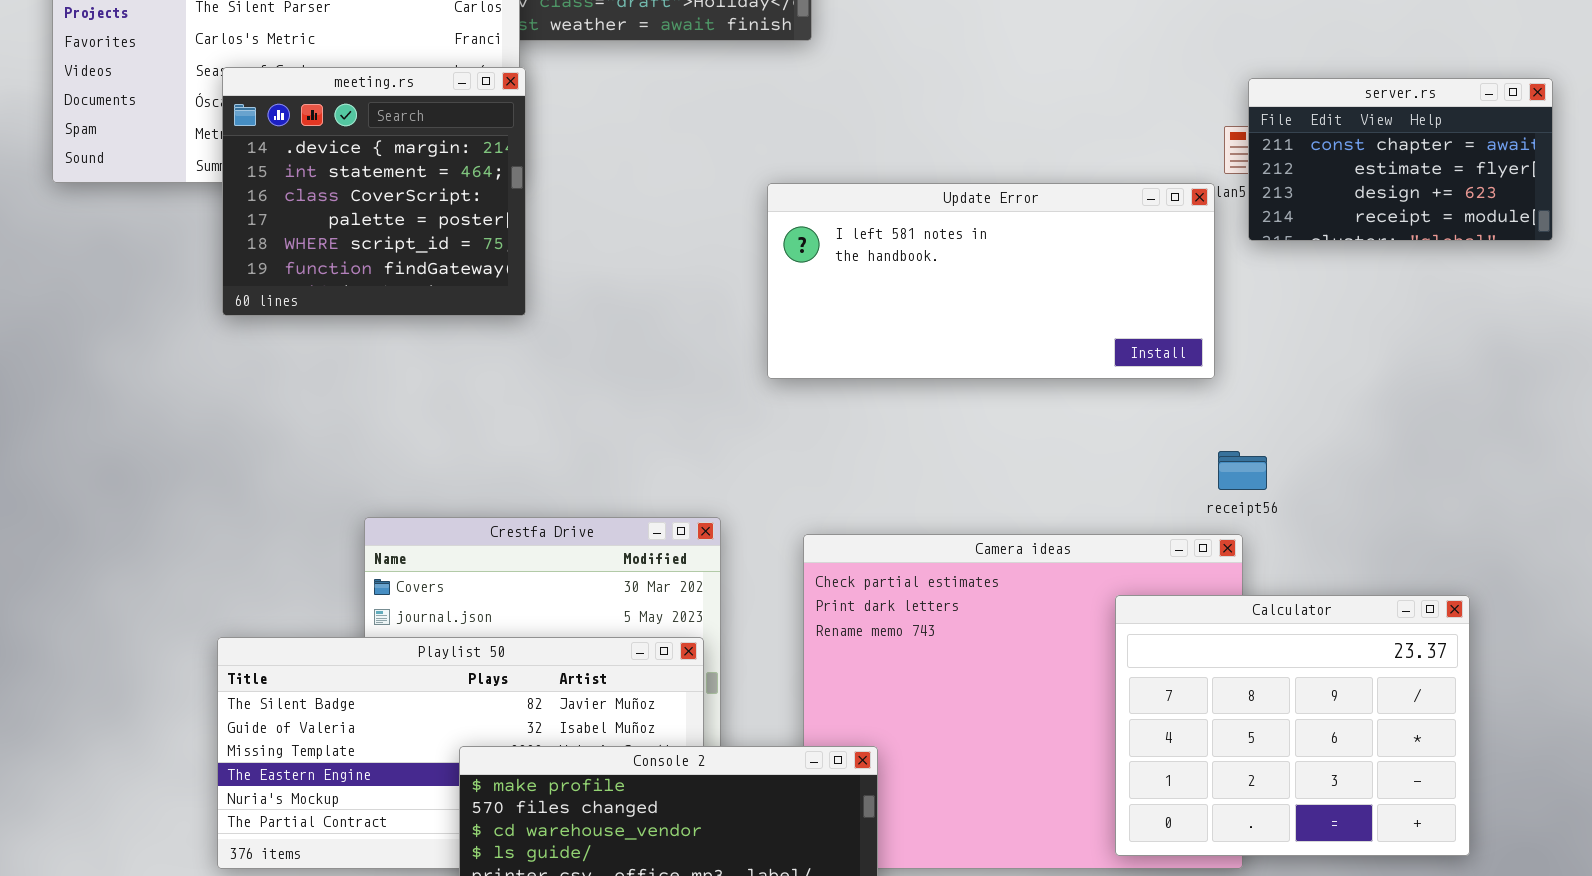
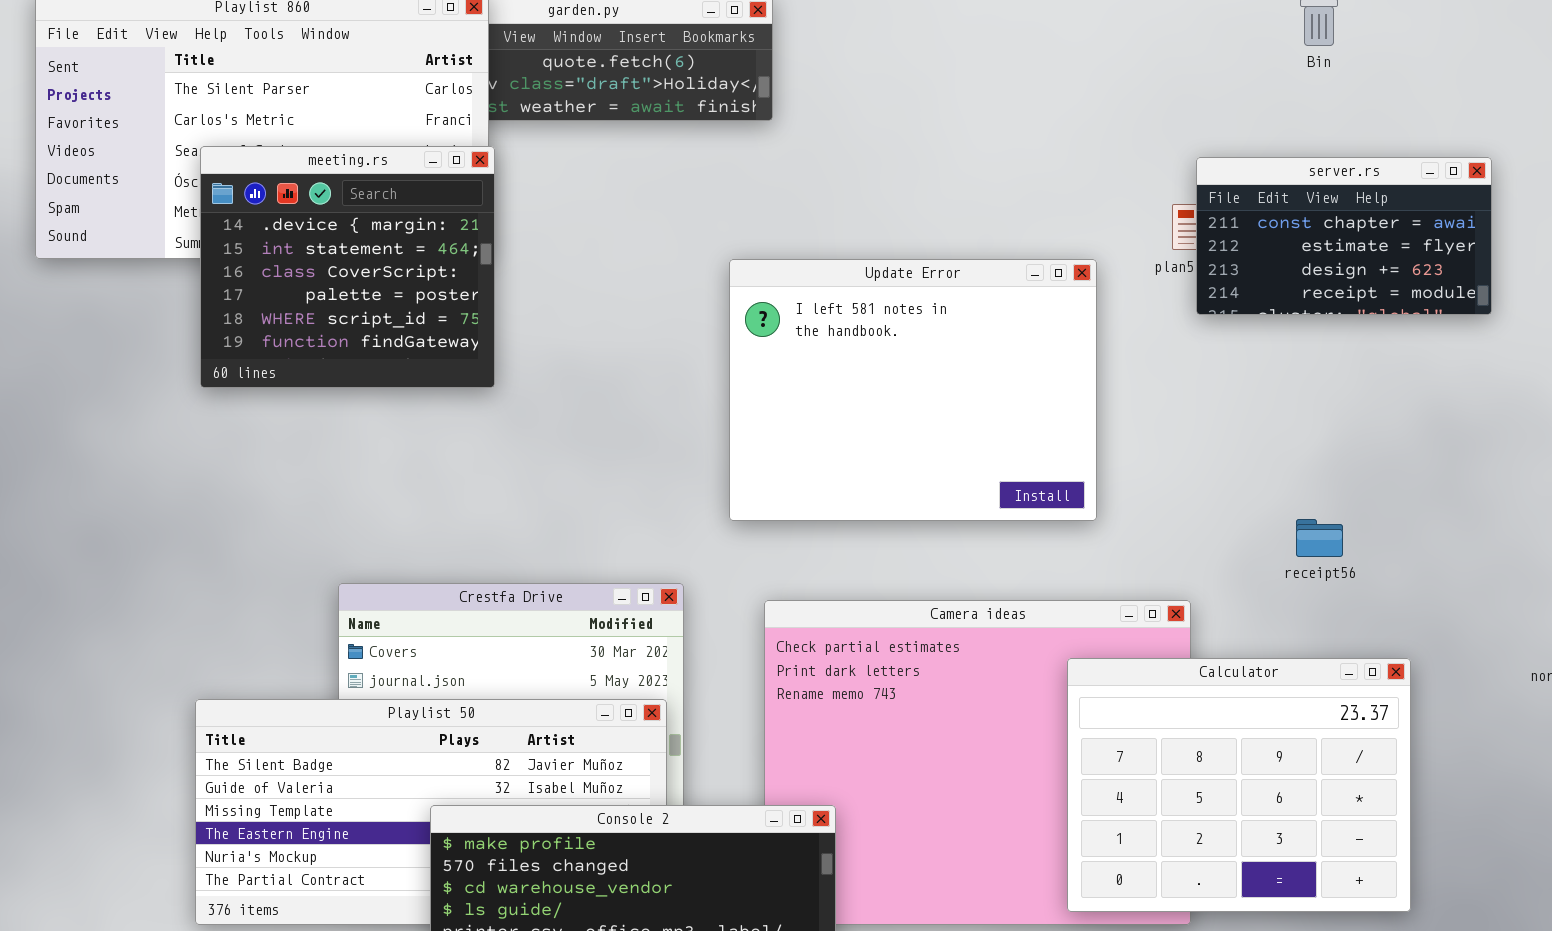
Update Error: [767,183,1215,379] -> [729,259,1097,521], resized
receipt56: [1218,451,1267,490] -> [1296,519,1343,557], moved

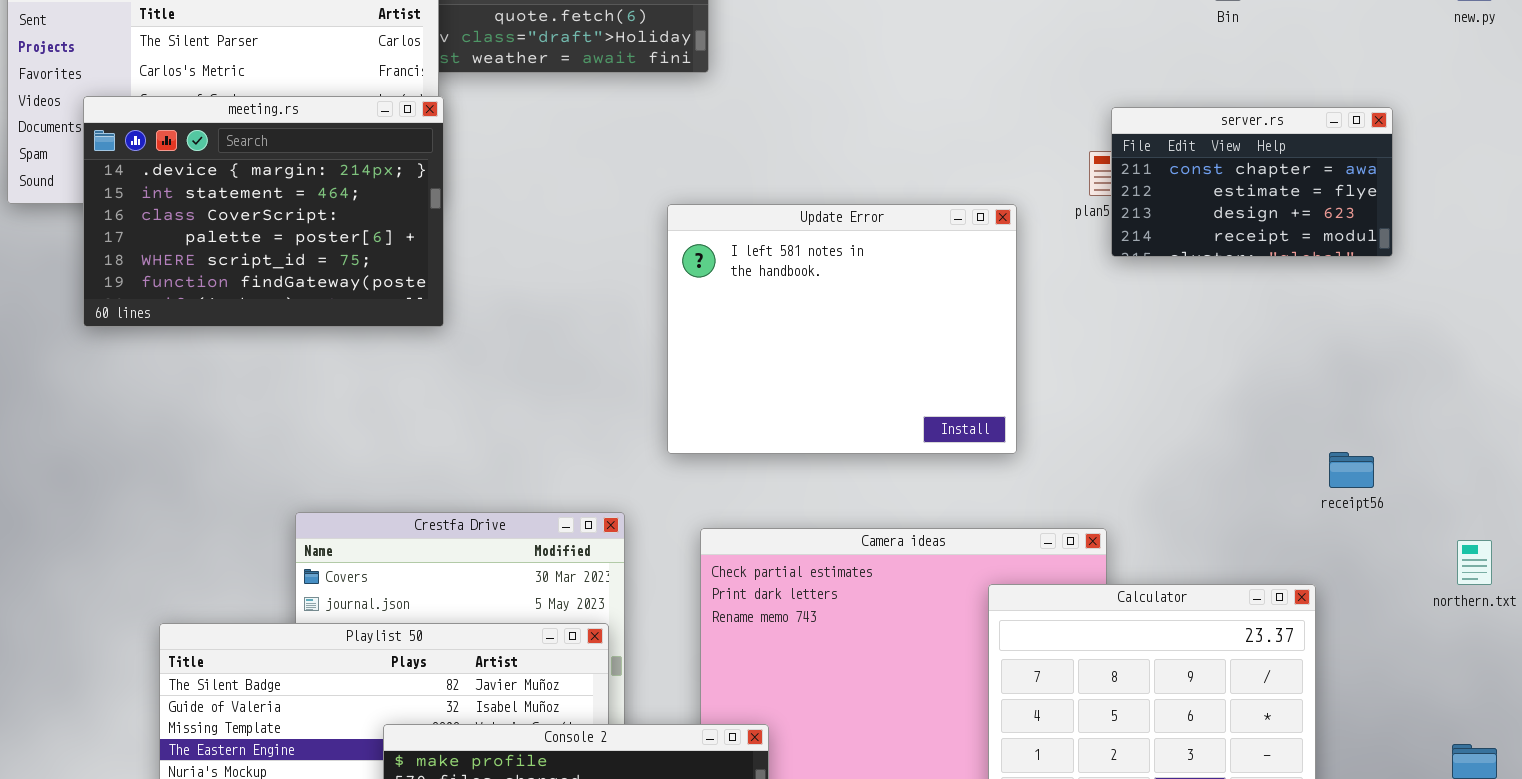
meeting.rs: [200,146,495,388] -> [83,96,444,327], resized
receipt56: [1296,519,1343,557] -> [1329,452,1374,488], moved

